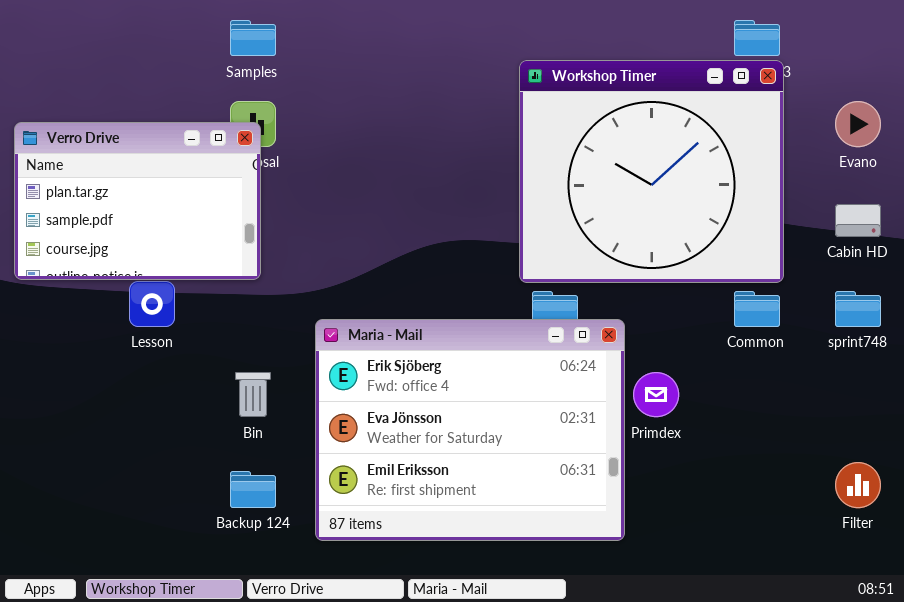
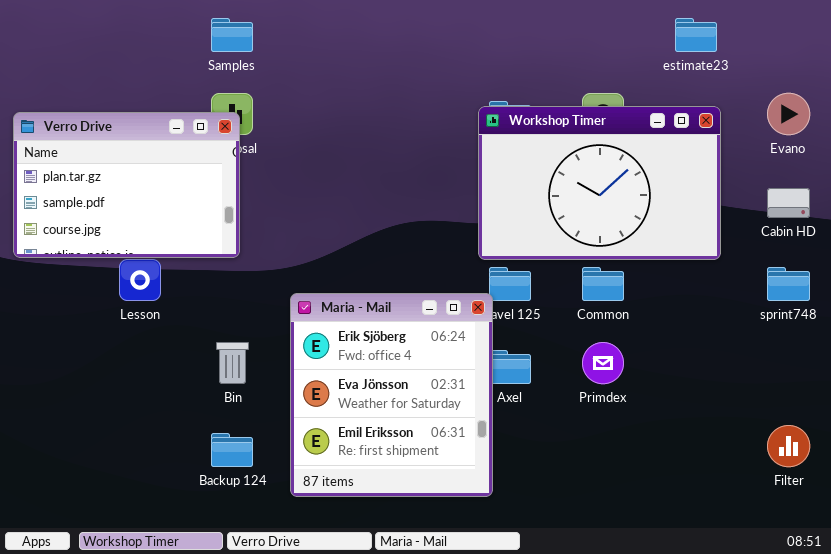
Workshop Timer: [519,60,784,283] -> [478,106,721,260], resized
Common: [734,291,780,327] -> [582,267,624,301], moved
Maria - Mail: [315,319,625,541] -> [290,293,493,497], resized

